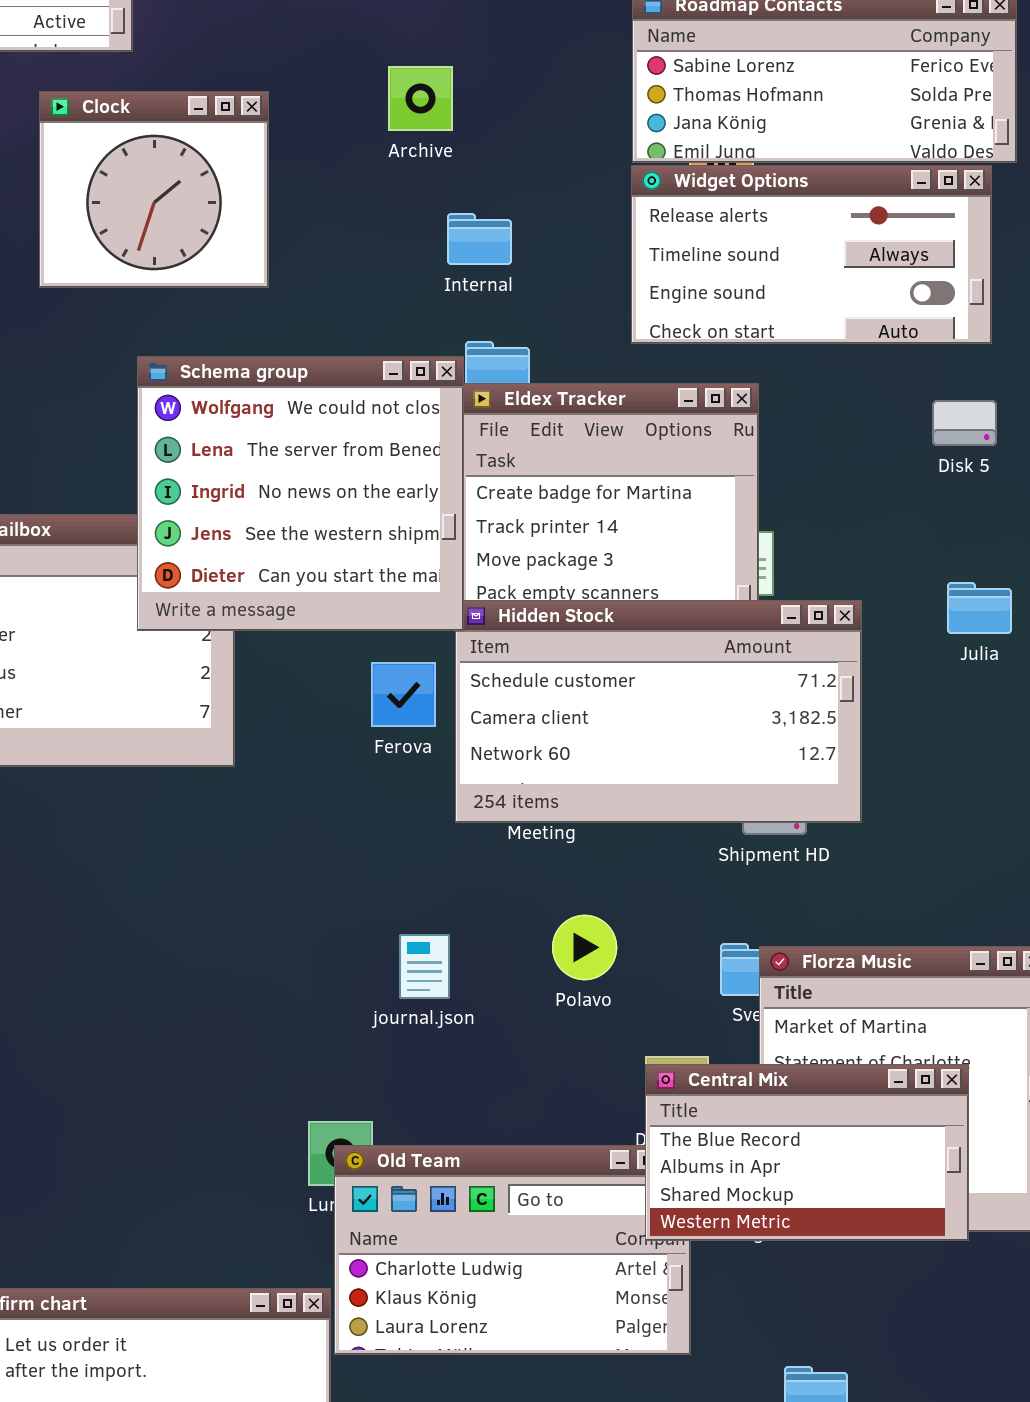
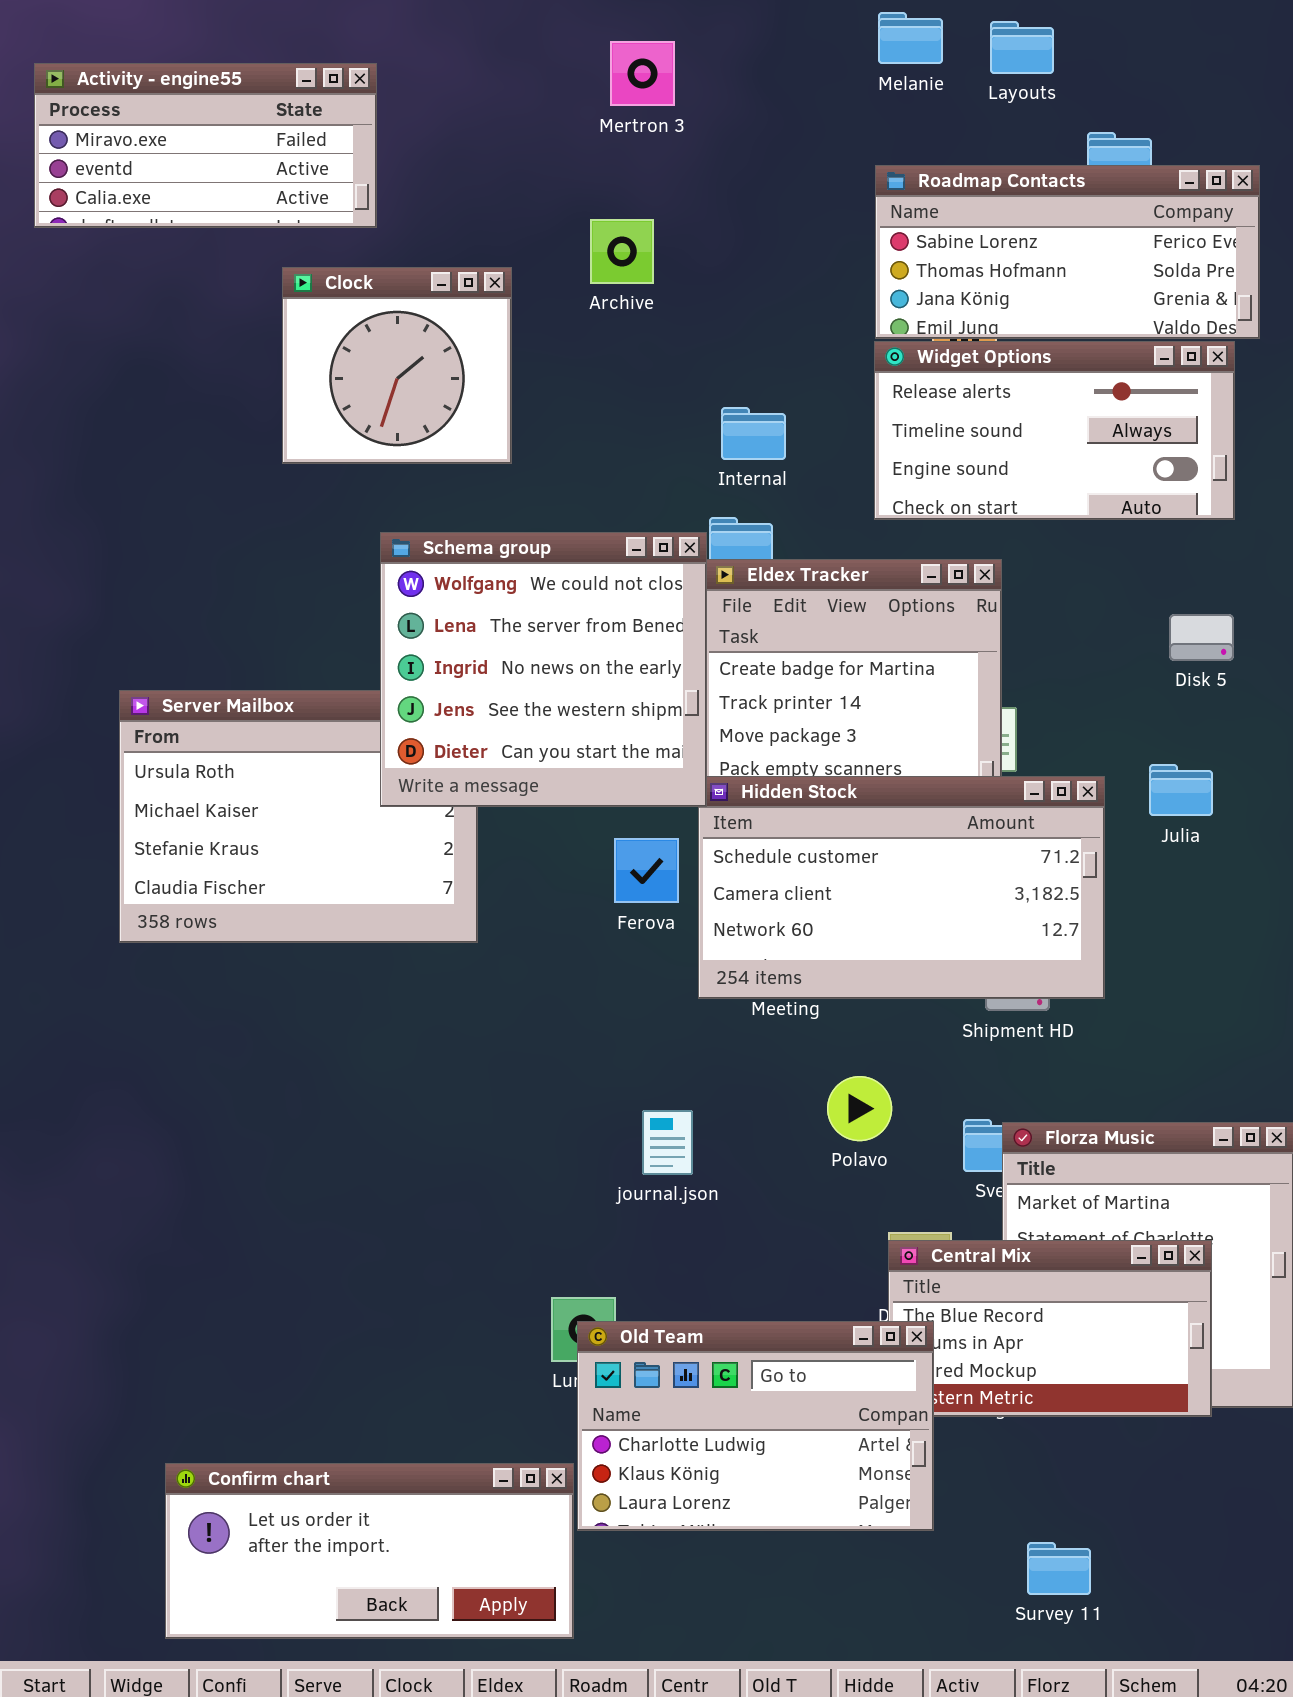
Archive: [388,66,453,131] -> [590,219,654,284], moved
Internal: [447,213,512,265] -> [721,407,786,460], moved
Disk 5: [932,400,997,446] -> [1169,614,1234,661], moved
Julia: [947,582,1012,634] -> [1149,764,1213,816], moved
Polavo: [552,915,617,980] -> [827,1076,892,1141], moved
Old Team: [334,1145,691,1355] -> [577,1321,934,1531], raised

